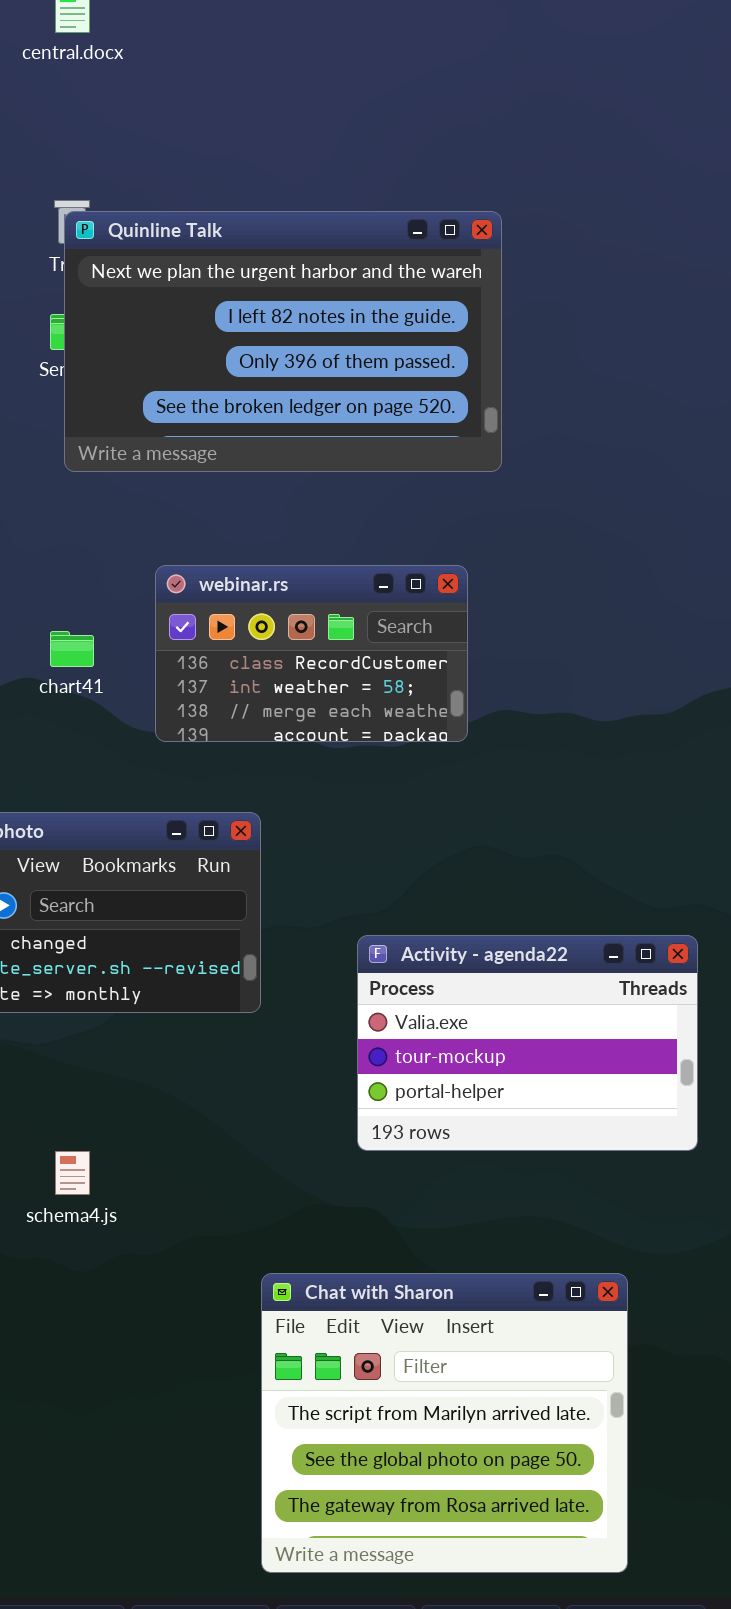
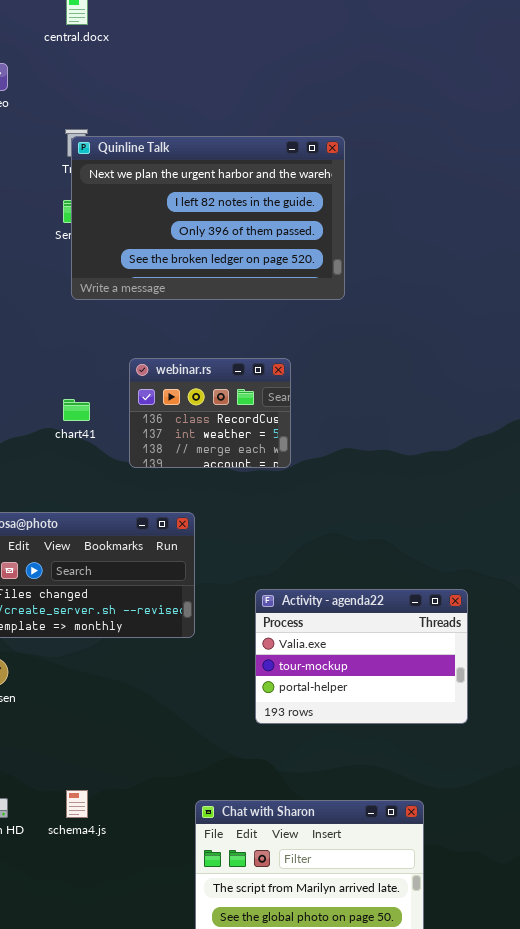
webinar.rs: [155,565,468,742] -> [129,358,291,468], resized
schema4.js: [55,1151,90,1195] -> [66,790,88,818], moved

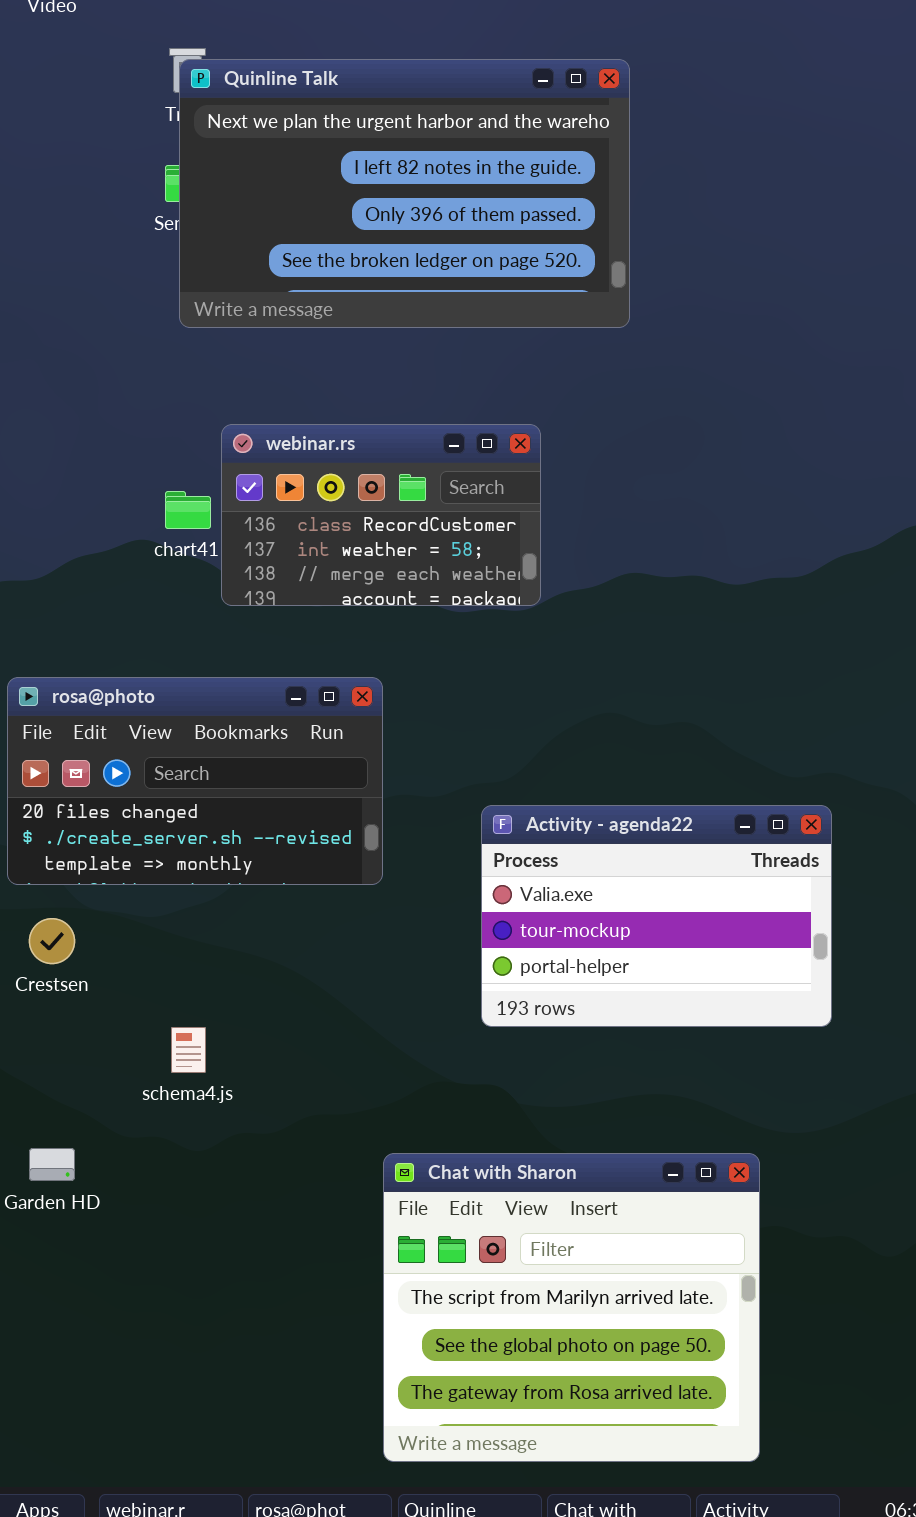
webinar.rs: [129,358,291,468] -> [221,424,541,606], resized
schema4.js: [66,790,88,818] -> [171,1027,206,1073], moved

